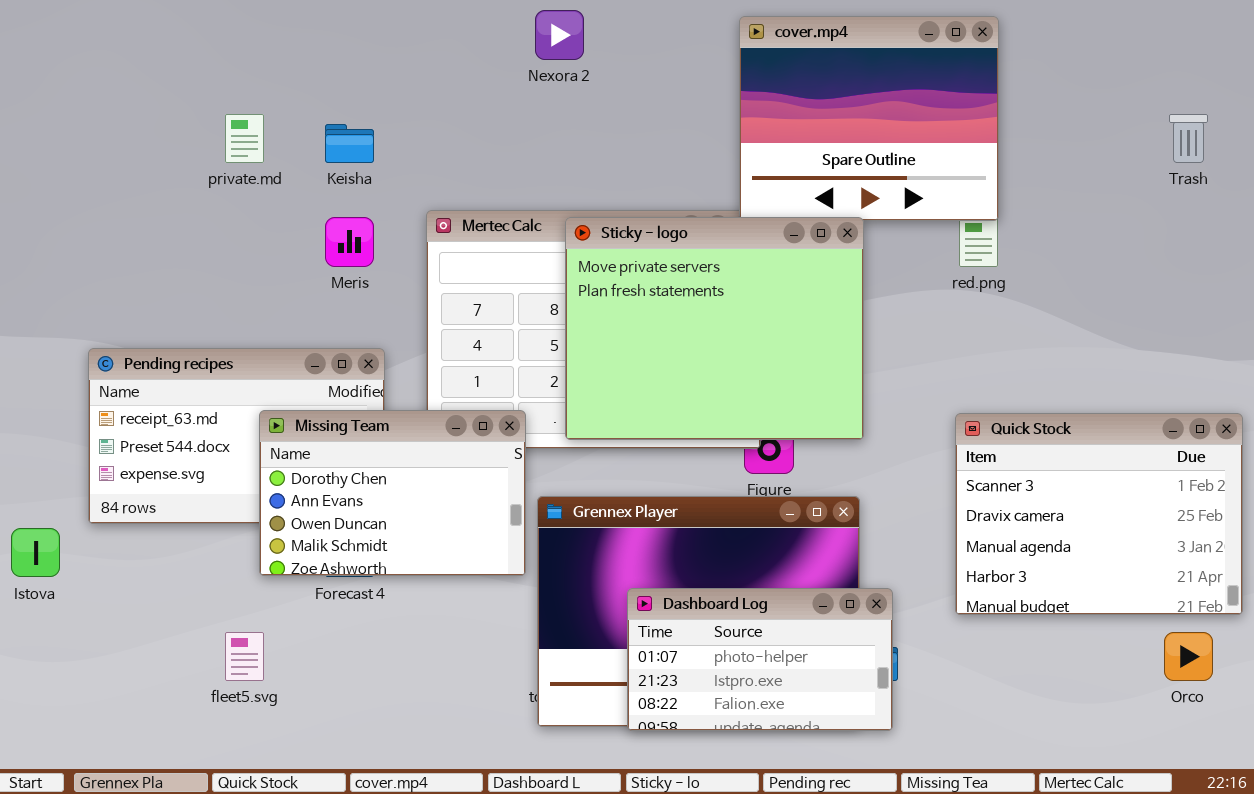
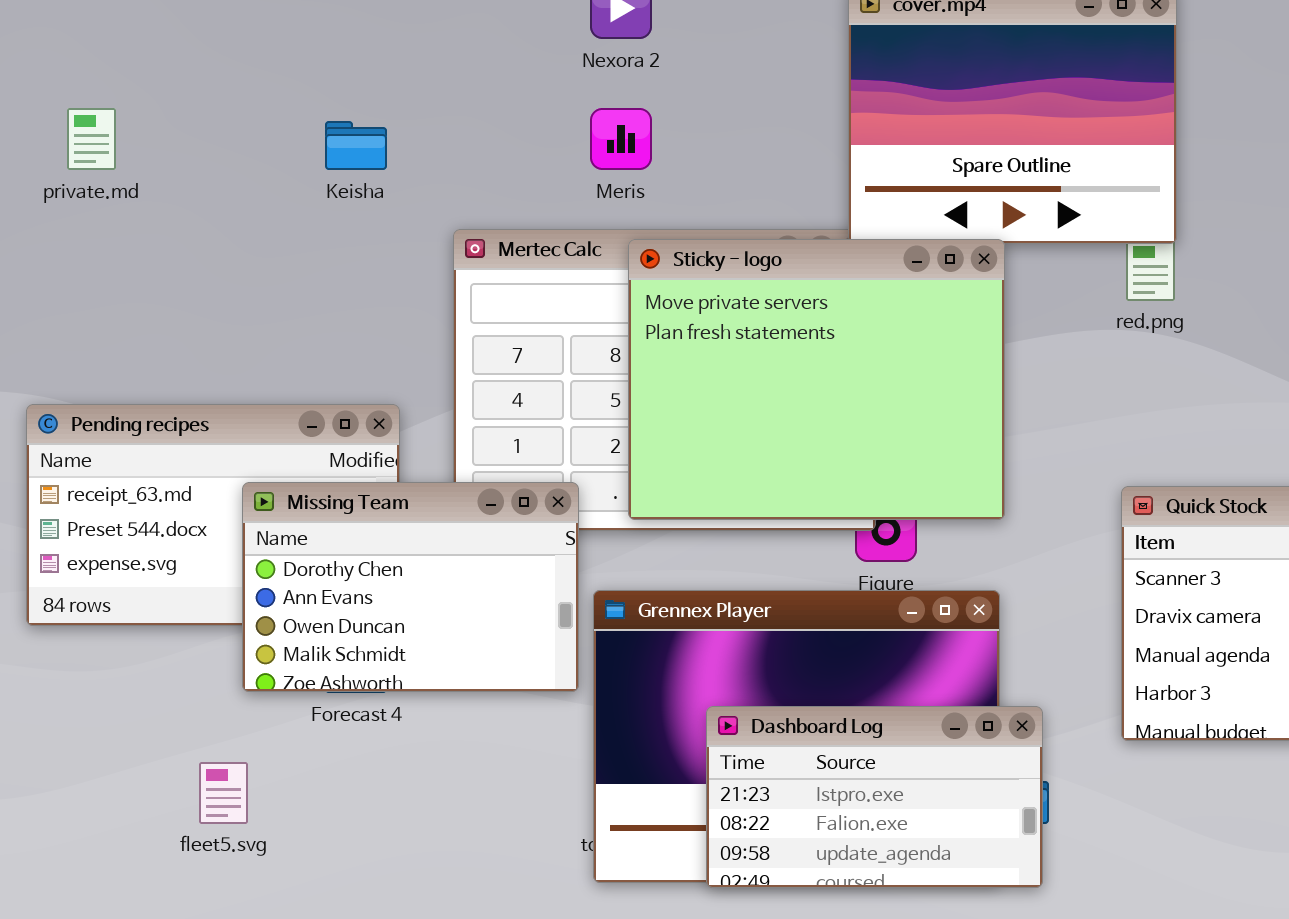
private.md: [225,114,264,163] -> [67,108,116,170], moved
Meris: [325,217,374,267] -> [590,108,652,170], moved
Dashboard Log: [627,588,893,731] -> [706,706,1043,888], scrolled down 1 row

